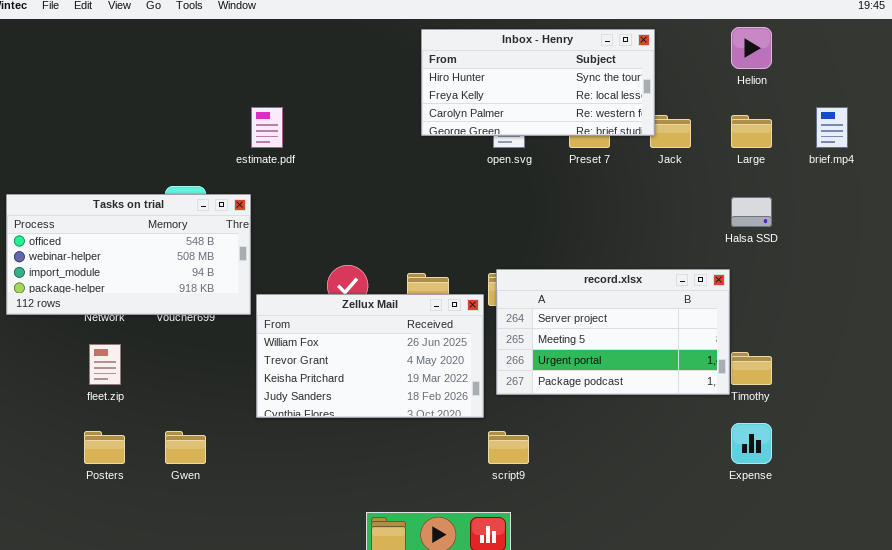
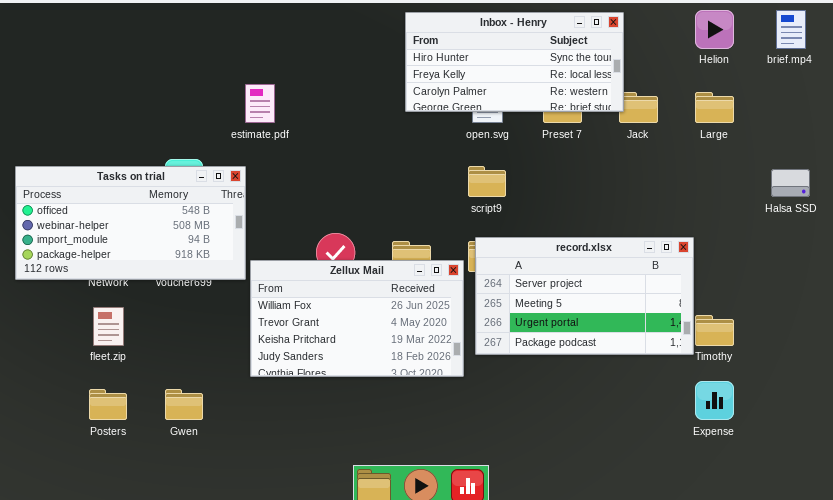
brief.mp4: [816,107,848,148] -> [776,10,806,49], moved
Halsa SSD: [731,197,772,227] -> [771,169,810,197], moved
script9: [488,431,529,464] -> [468,166,506,197], moved

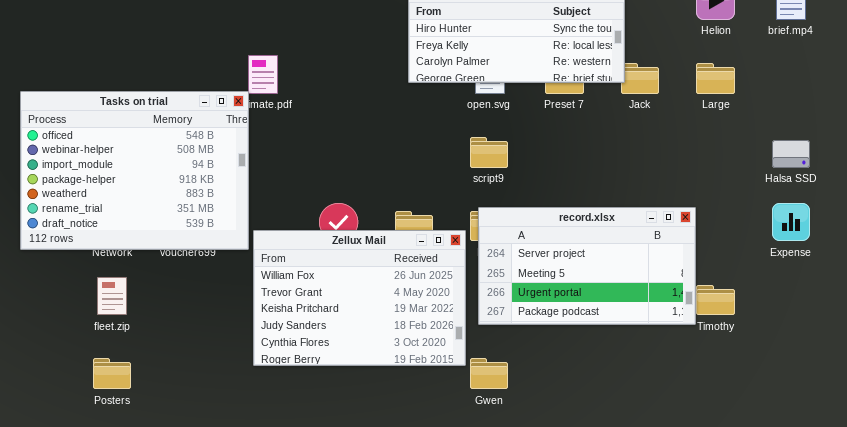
Tasks on trial: [15,166,246,280] -> [20,91,249,250], resized
Zellux Mail: [250,260,464,377] -> [253,230,466,366], resized
Expense: [695,381,734,420] -> [772,203,810,241], moved
Gwen: [165,389,203,420] -> [470,358,508,389], moved

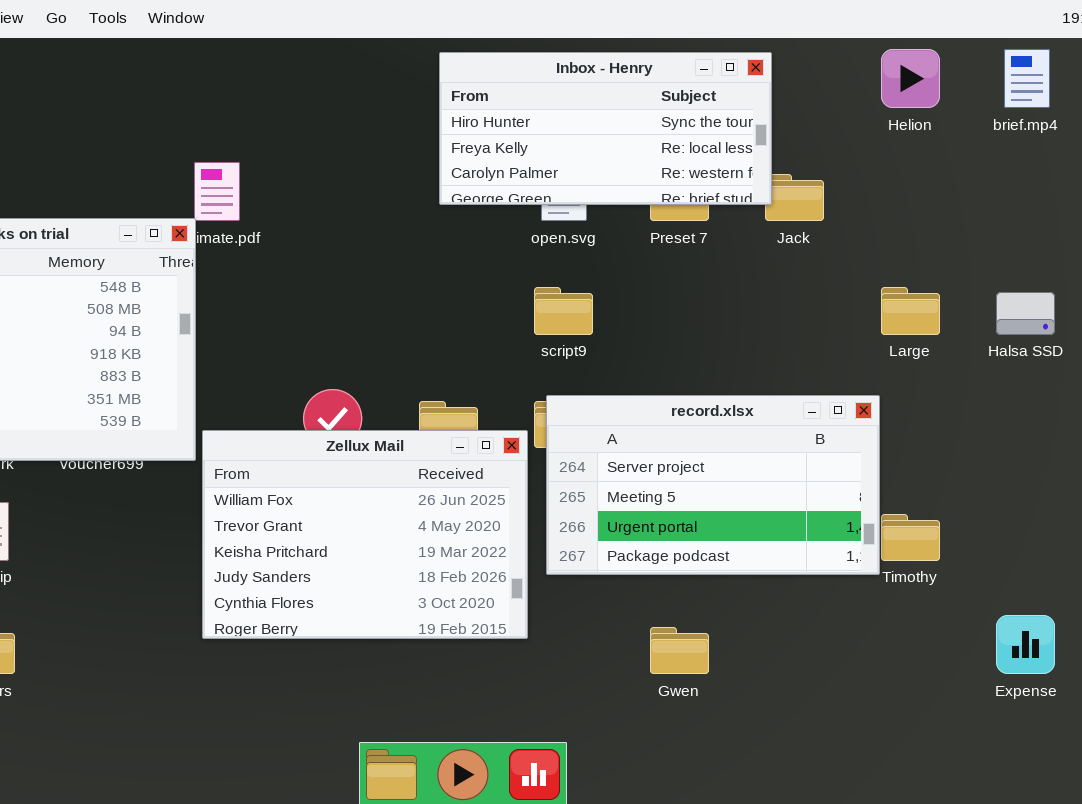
Large: [696,63,735,94] -> [881,287,940,335], moved
Expense: [772,203,810,241] -> [996,615,1055,674], moved
Gwen: [470,358,508,389] -> [650,627,709,674], moved

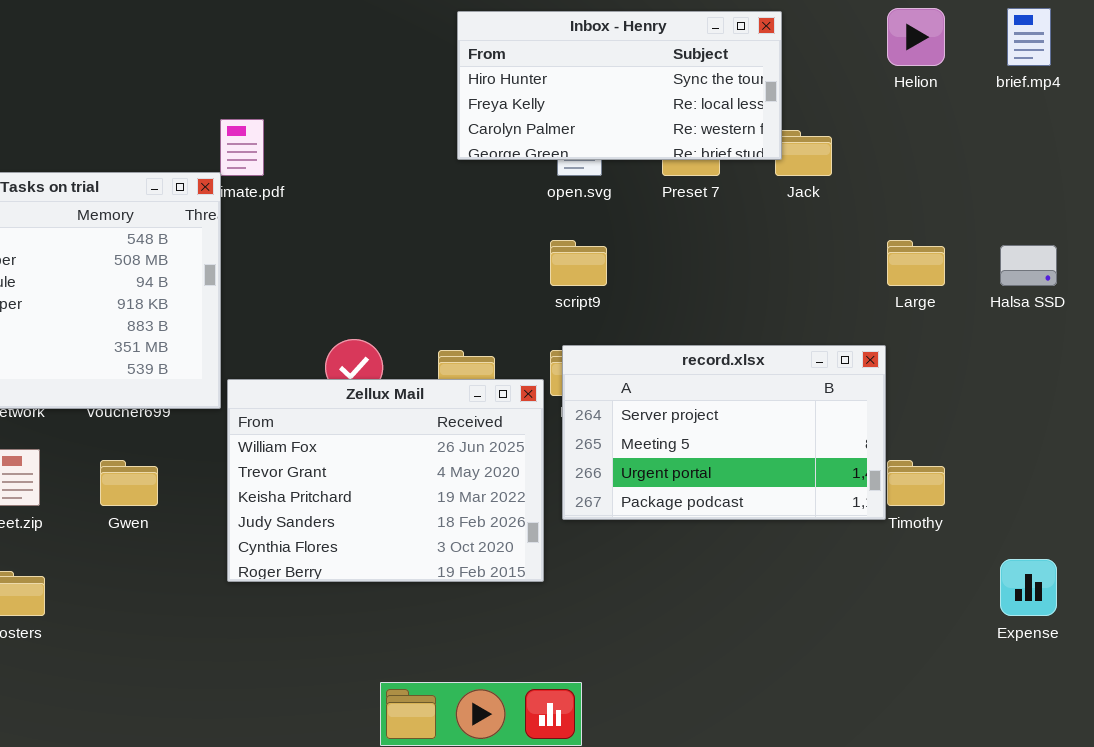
Gwen: [650,627,709,674] -> [100,460,158,506], moved

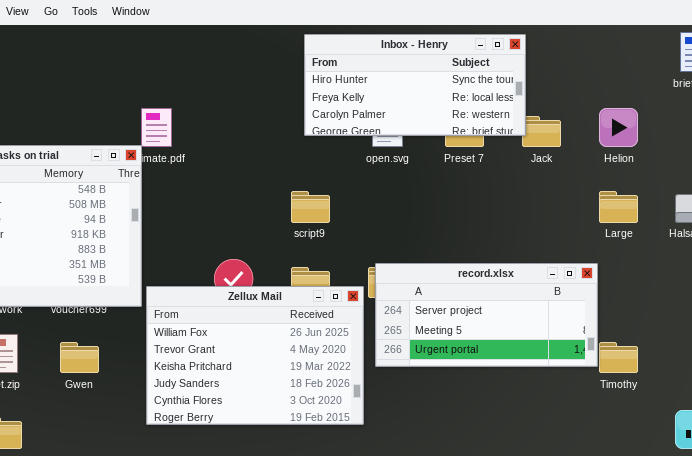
Helion: [887,8,945,66] -> [599,108,638,147], moved
script9: [550,240,607,286] -> [291,191,330,223], moved
record.xlsx: [562,345,886,520] -> [375,263,598,367], resized

